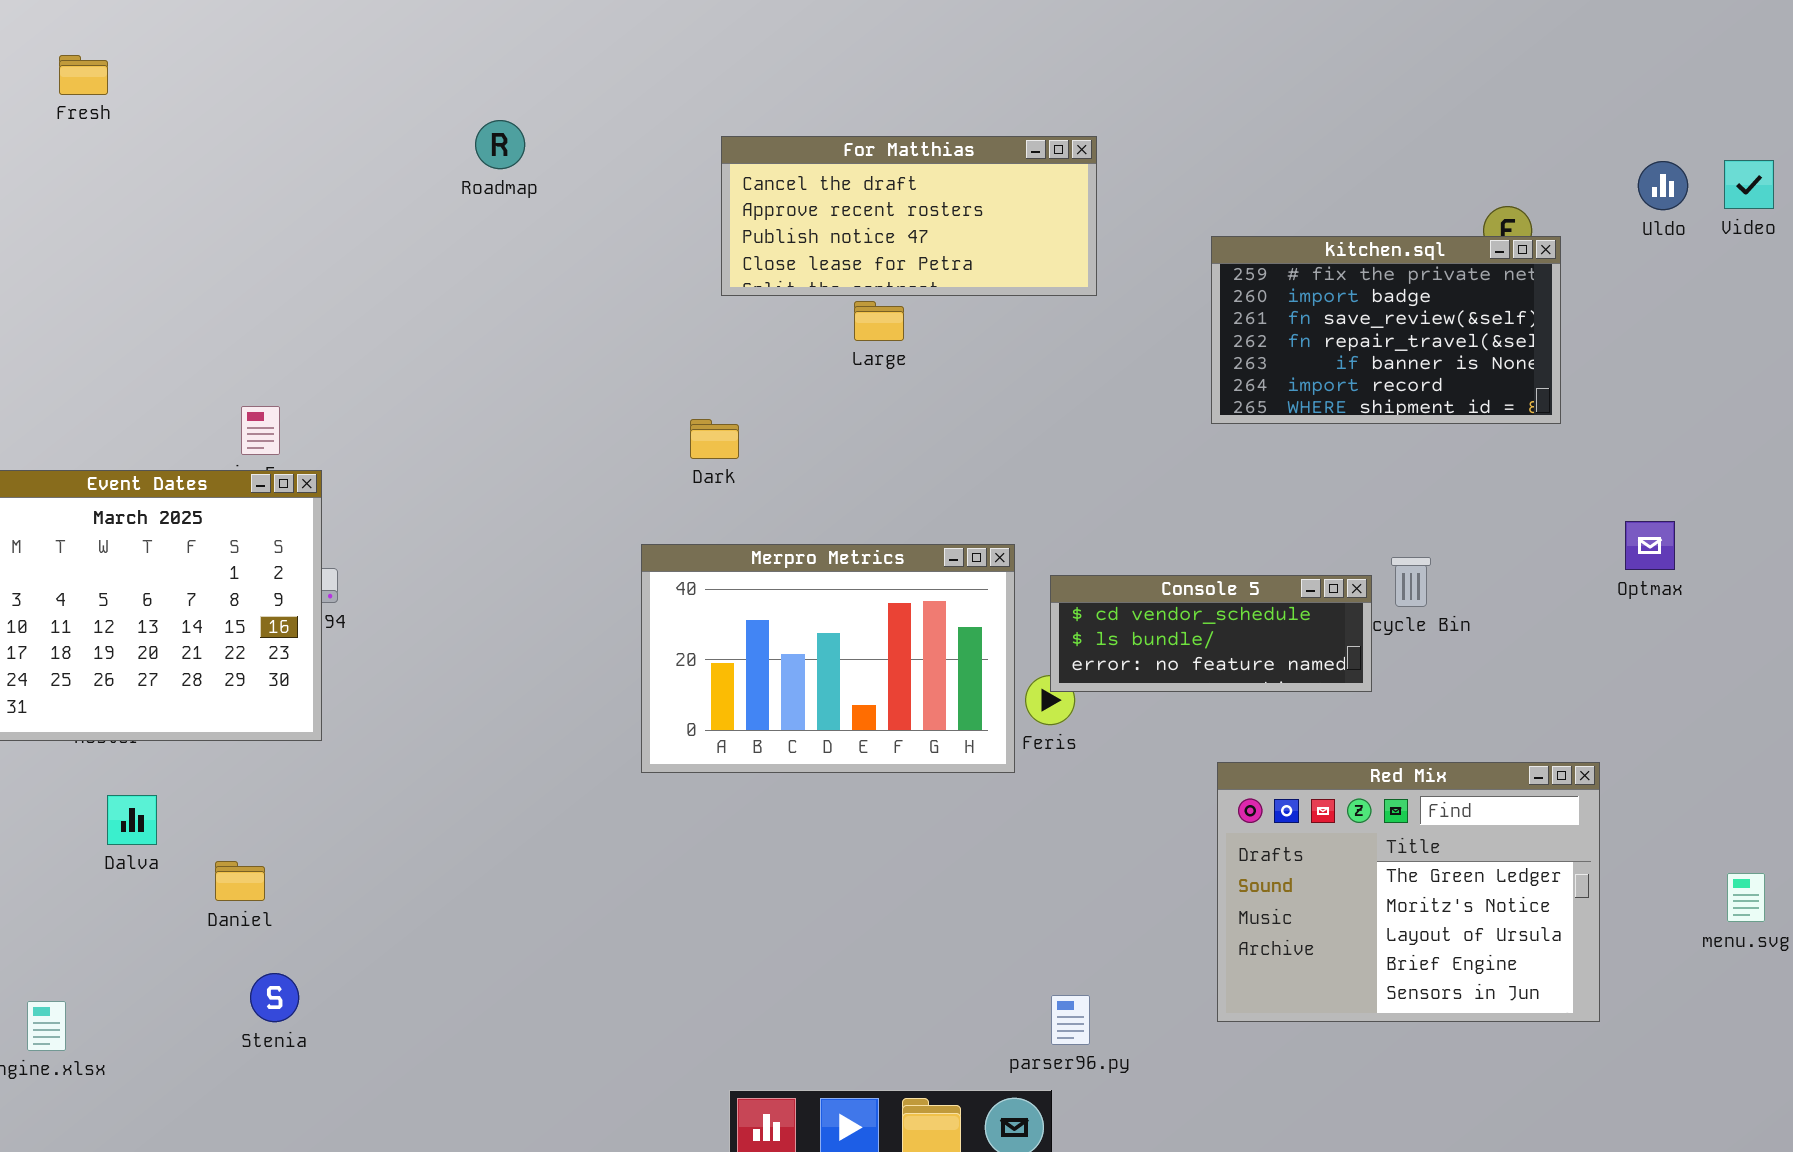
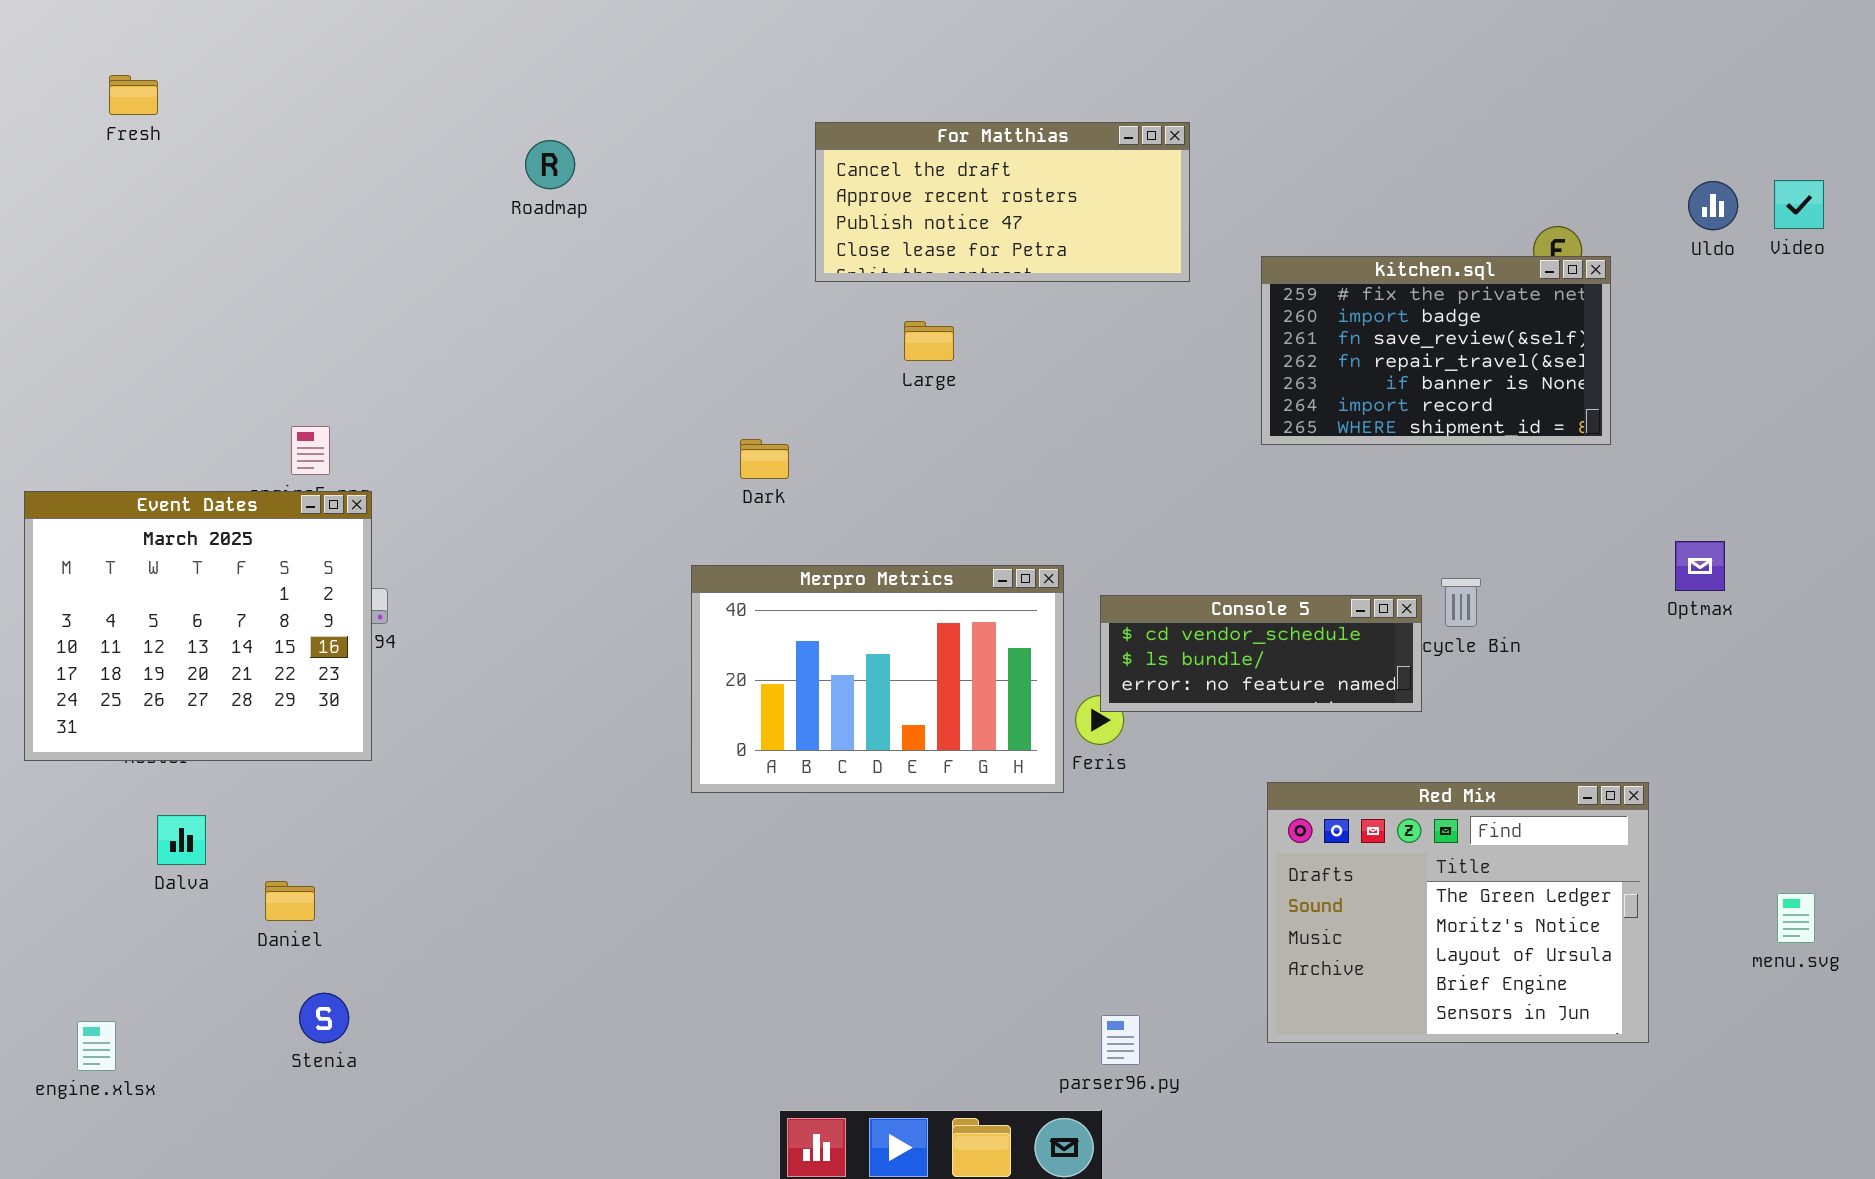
For Matthias: [721,136,1097,296] -> [815,122,1190,282], moved

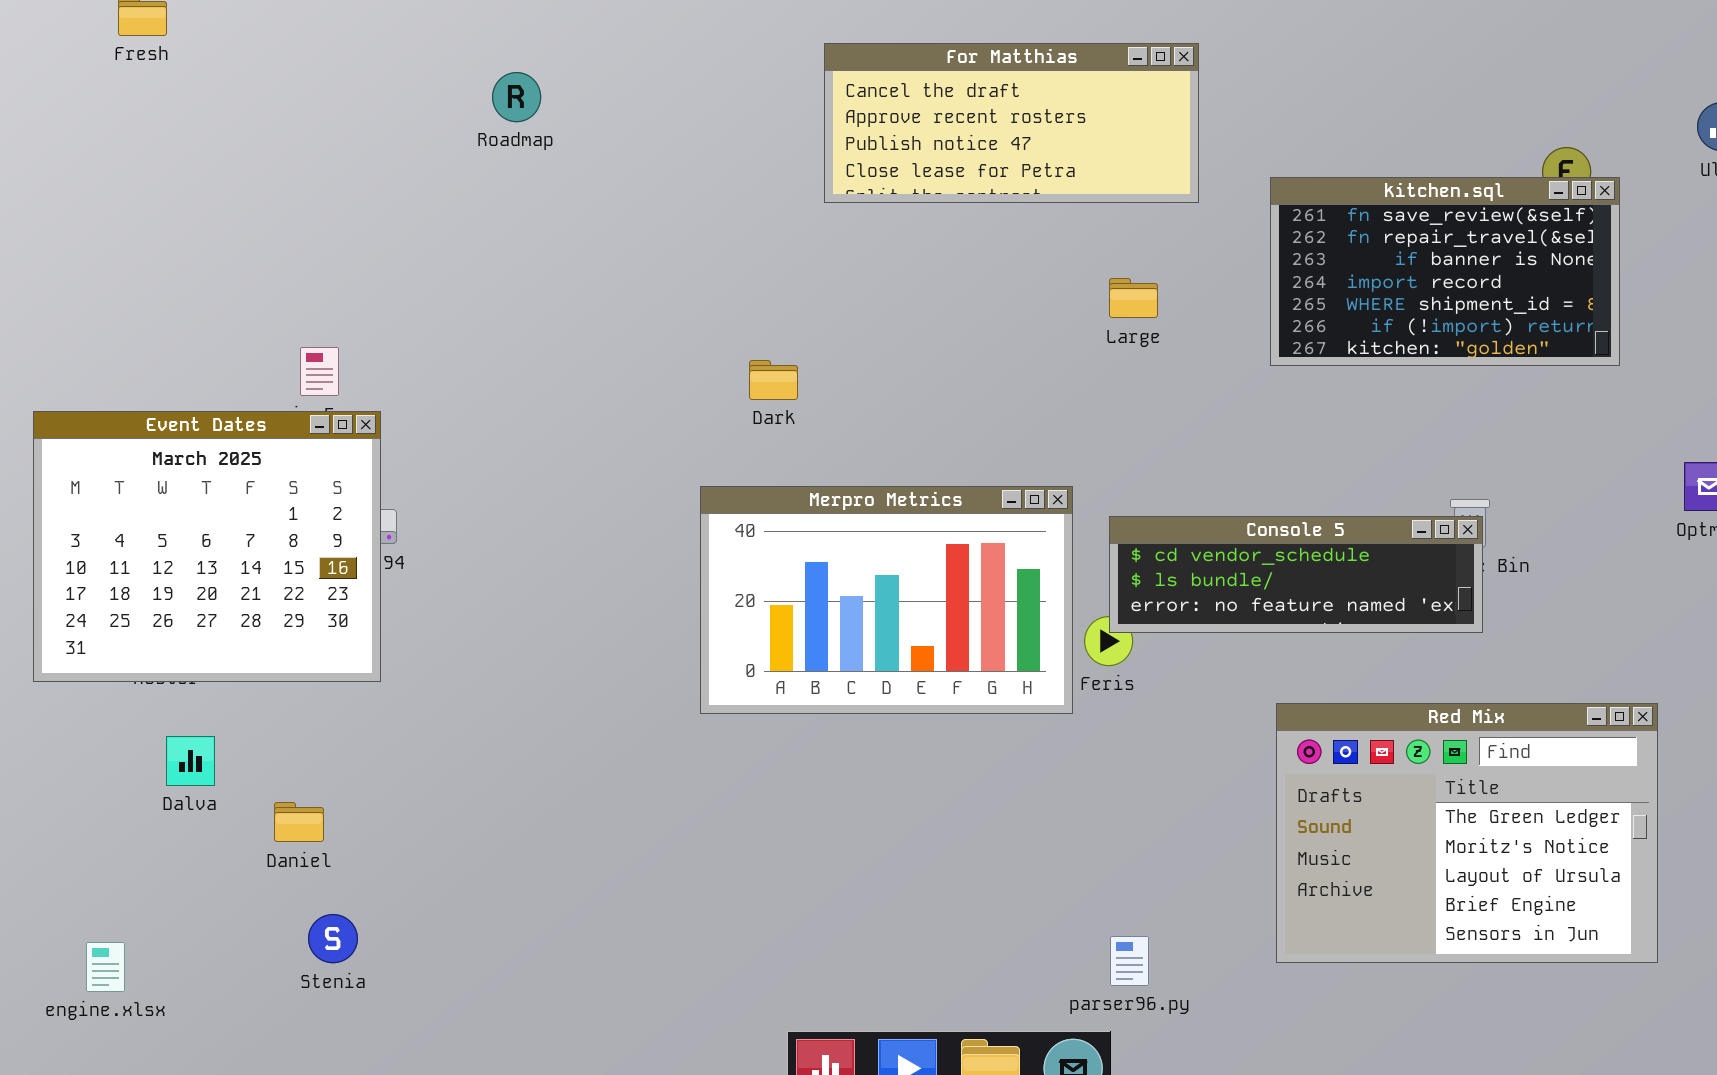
Roadmap: [525,140,575,189] -> [492,72,541,122], moved
kitchen.sql: [1261,256,1611,445] -> [1270,177,1620,366], scrolled down 2 rows
Large: [904,321,954,361] -> [1109,278,1158,318], moved
Console 5: [1100,595,1422,712] -> [1109,516,1483,633], resized

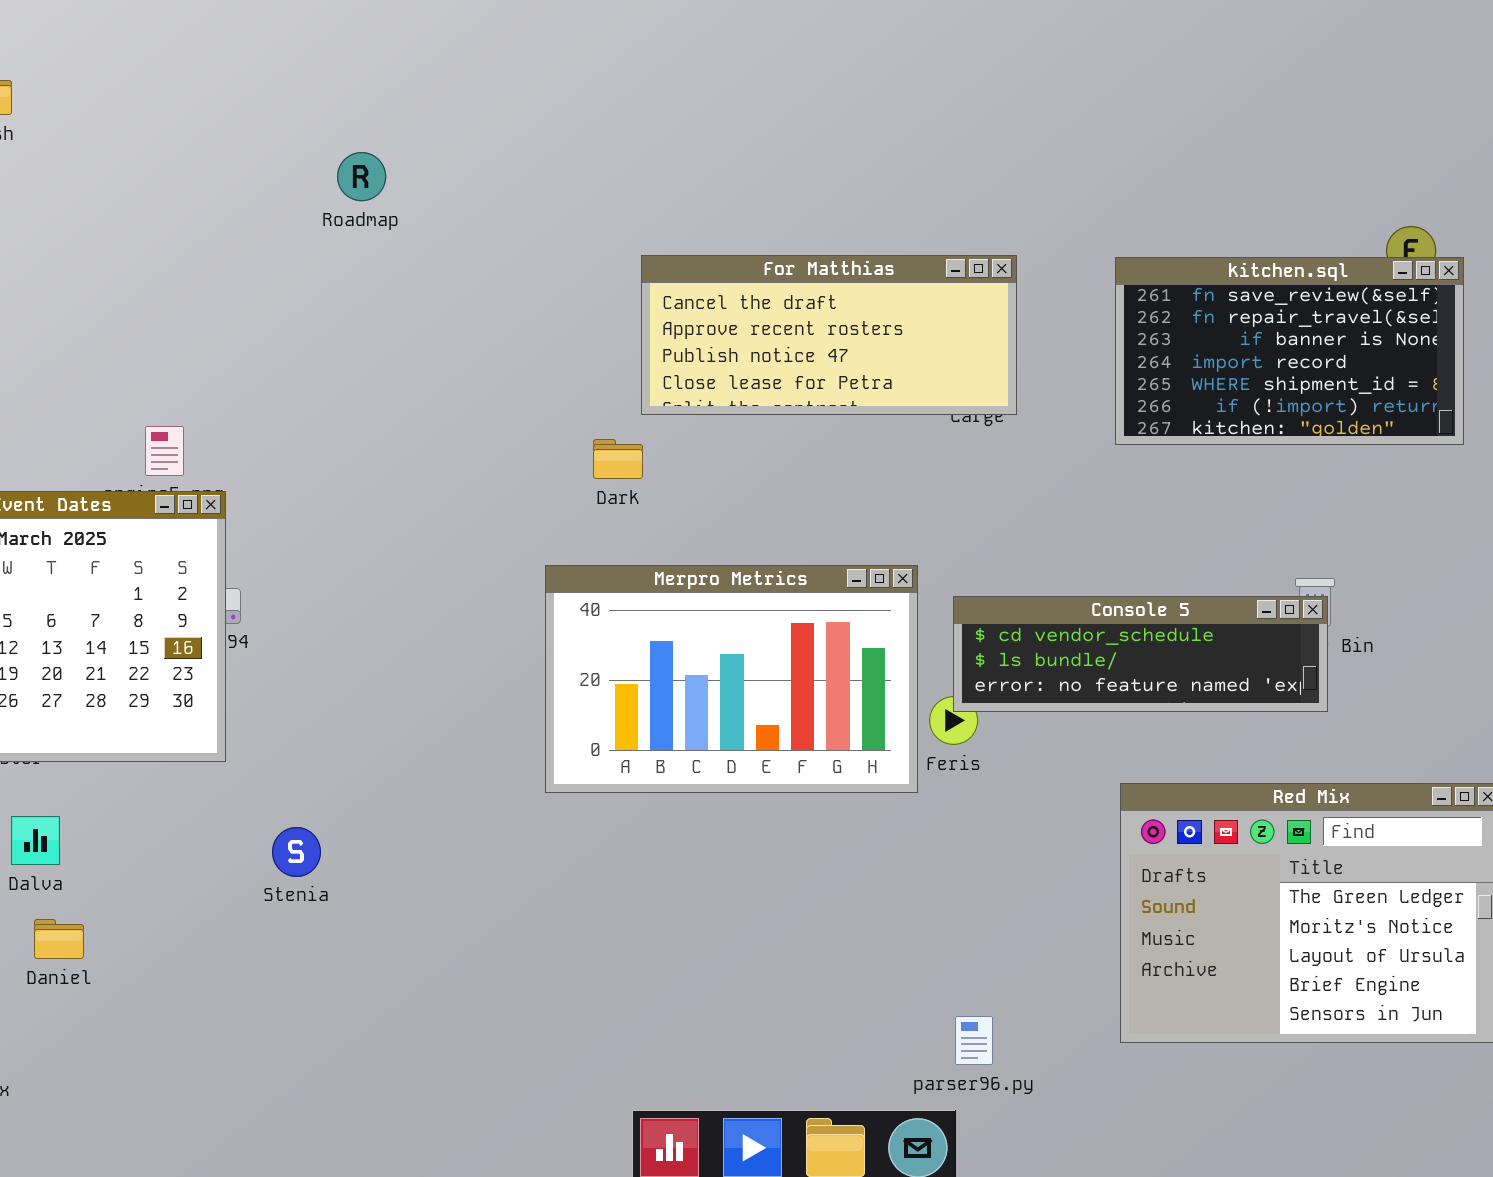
For Matthias: [824,43,1199,203] -> [641,255,1017,415], moved
Daniel: [274,802,324,842] -> [34,919,84,959], moved
Stenia: [308,914,358,963] -> [272,827,321,877], moved

